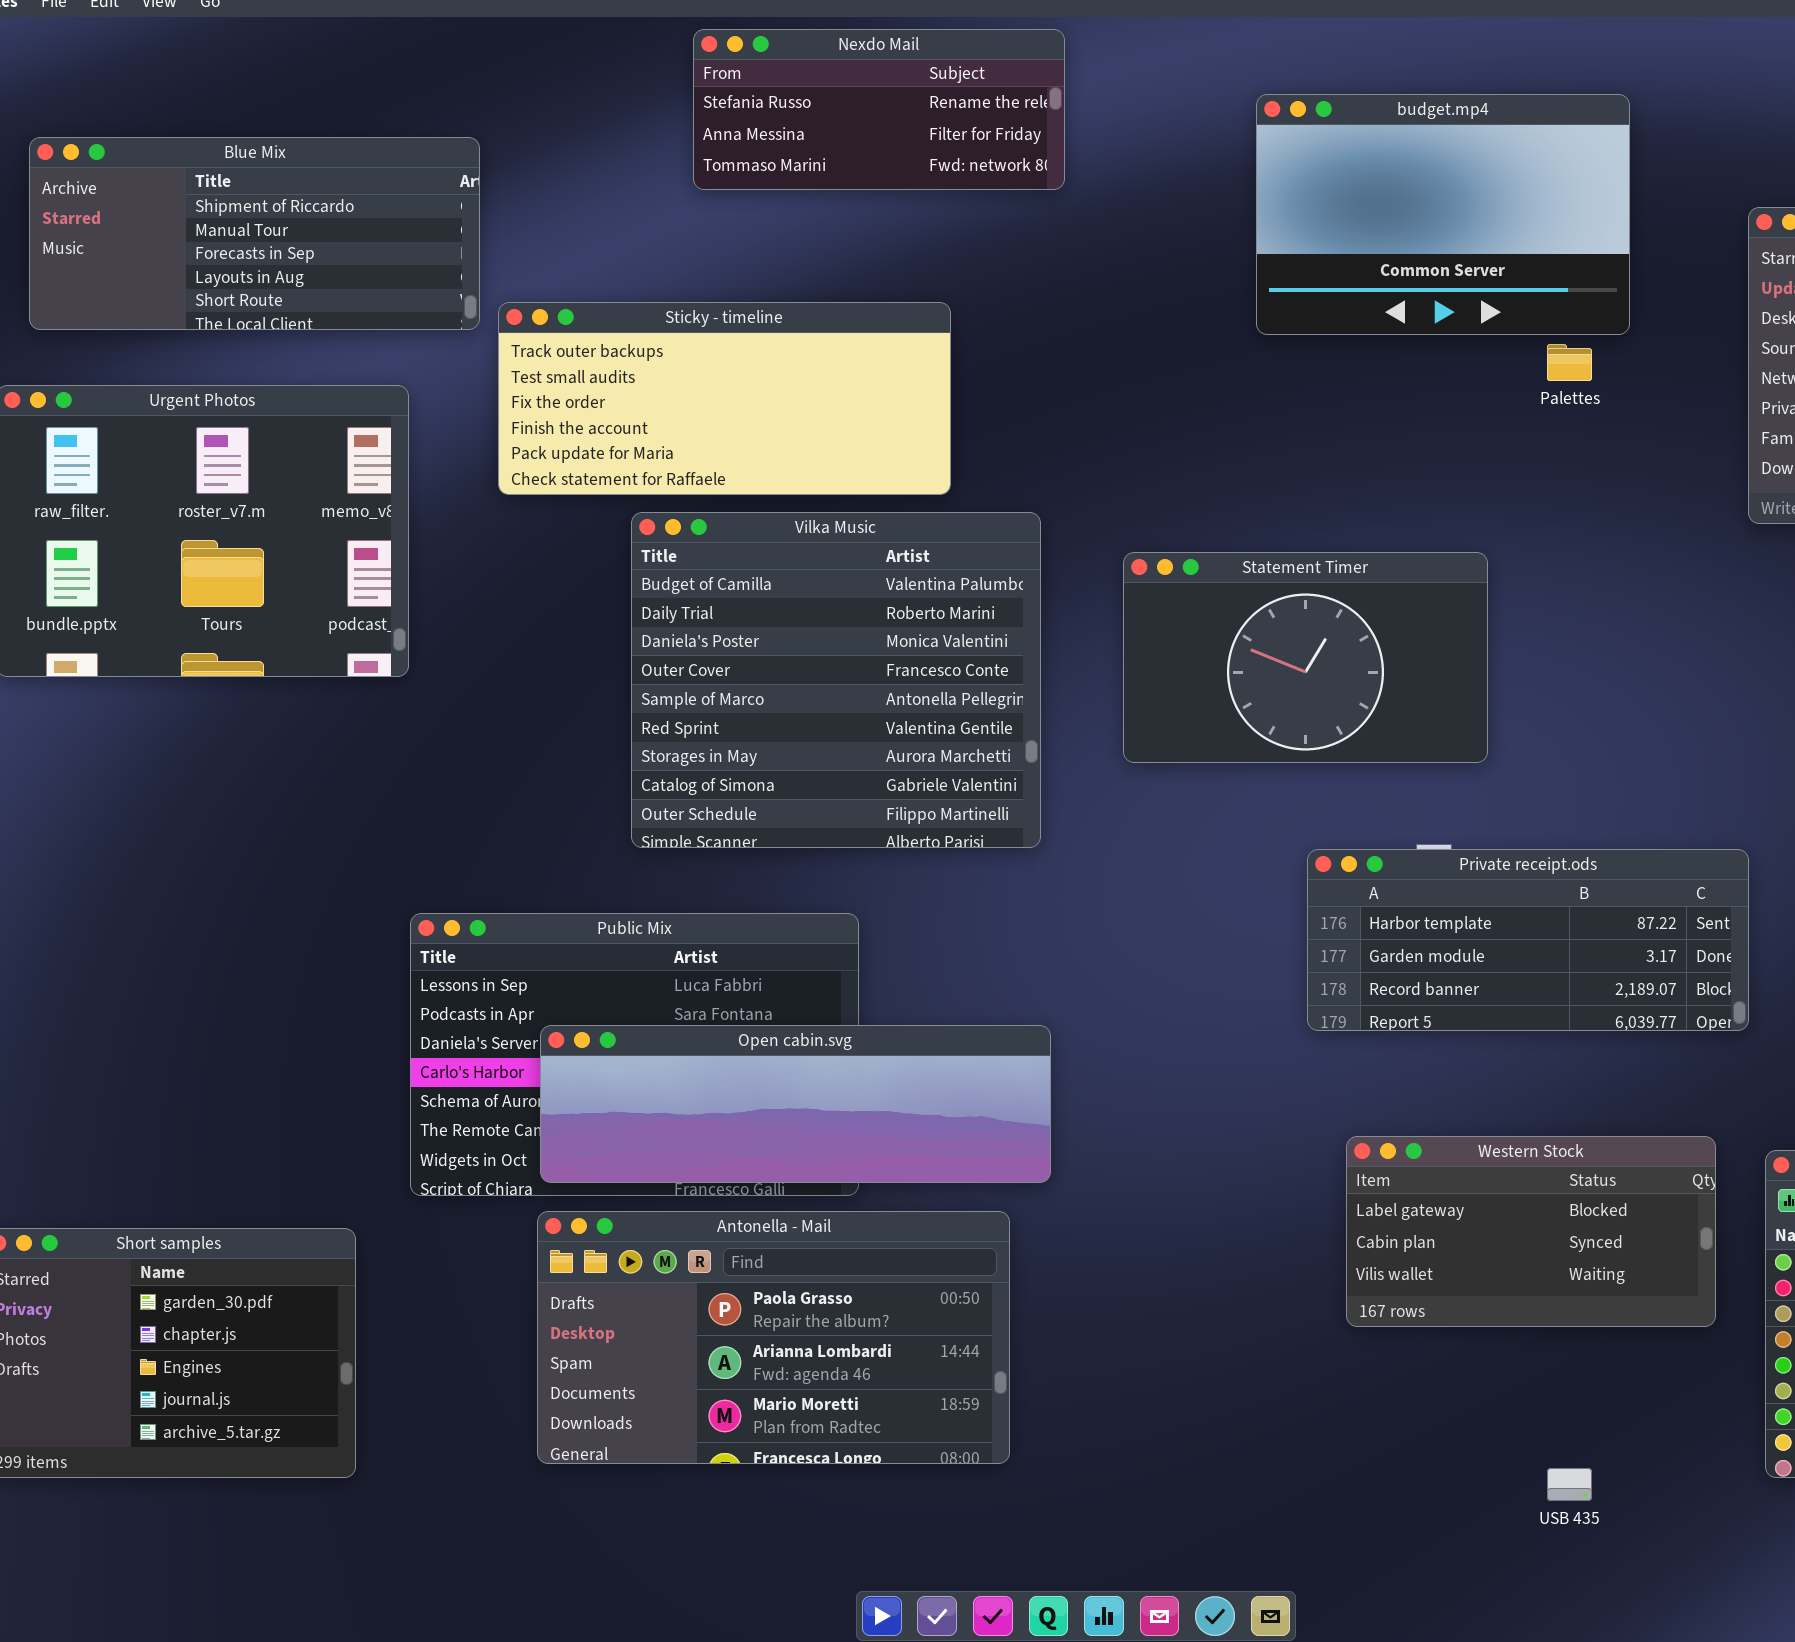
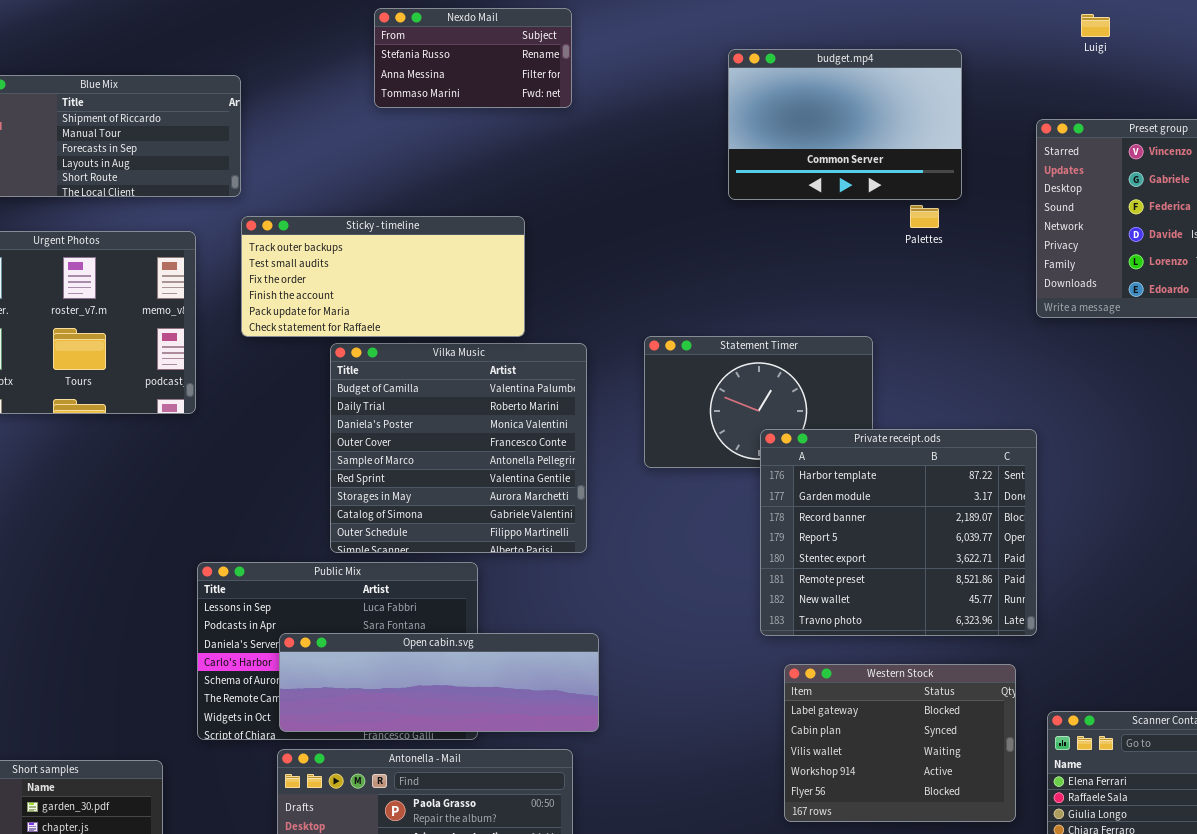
Nexdo Mail: [693,29,1065,190] -> [374,8,572,108], resized
Sticky - timeline: [498,302,951,495] -> [241,216,525,337], moved
Vilka Music: [631,512,1041,848] -> [330,343,587,553], moved
Private receipt.ods: [1307,849,1749,1031] -> [760,429,1037,636], resized
Western Stock: [1346,1136,1716,1327] -> [784,664,1016,822], resized

